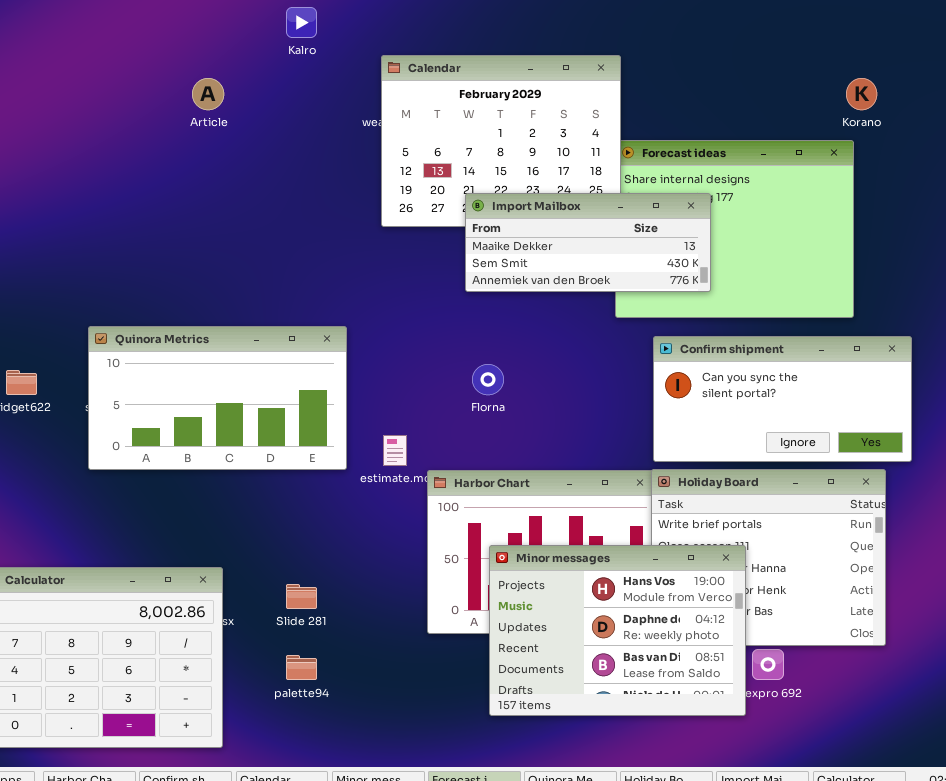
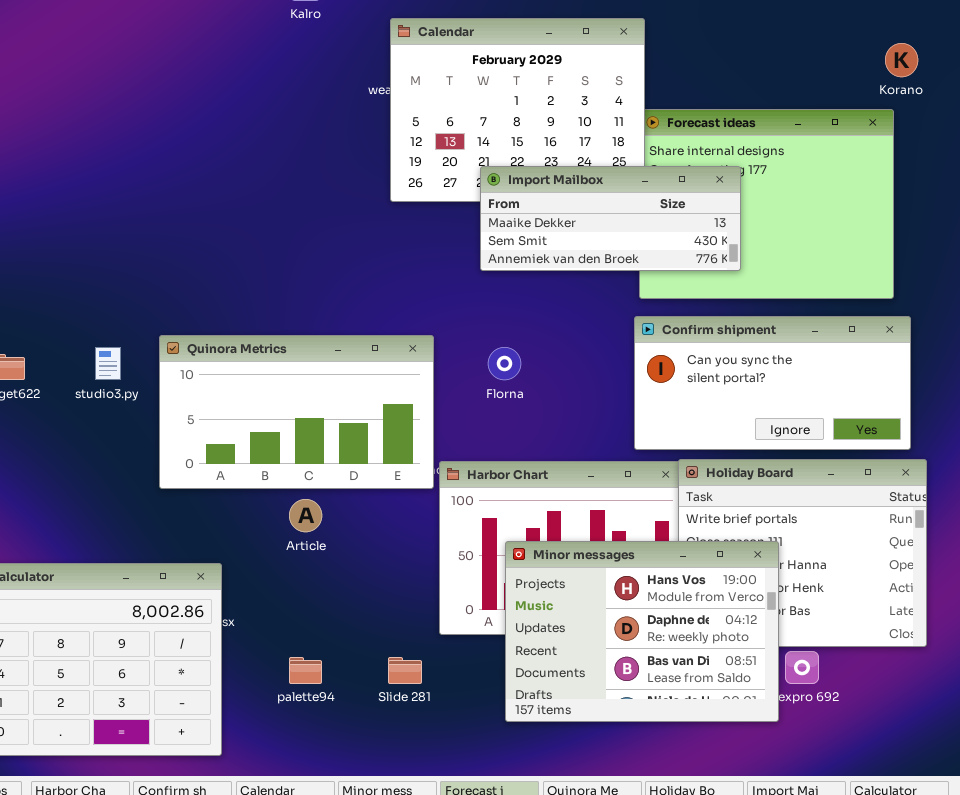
Article: [192,78,224,110] -> [289,499,322,532], moved
Quinora Metrics: [88,326,347,470] -> [159,335,434,489], moved
Confirm shipment: [653,336,912,462] -> [634,316,911,450], moved
Slide 281: [286,584,317,609] -> [388,657,422,684], moved

